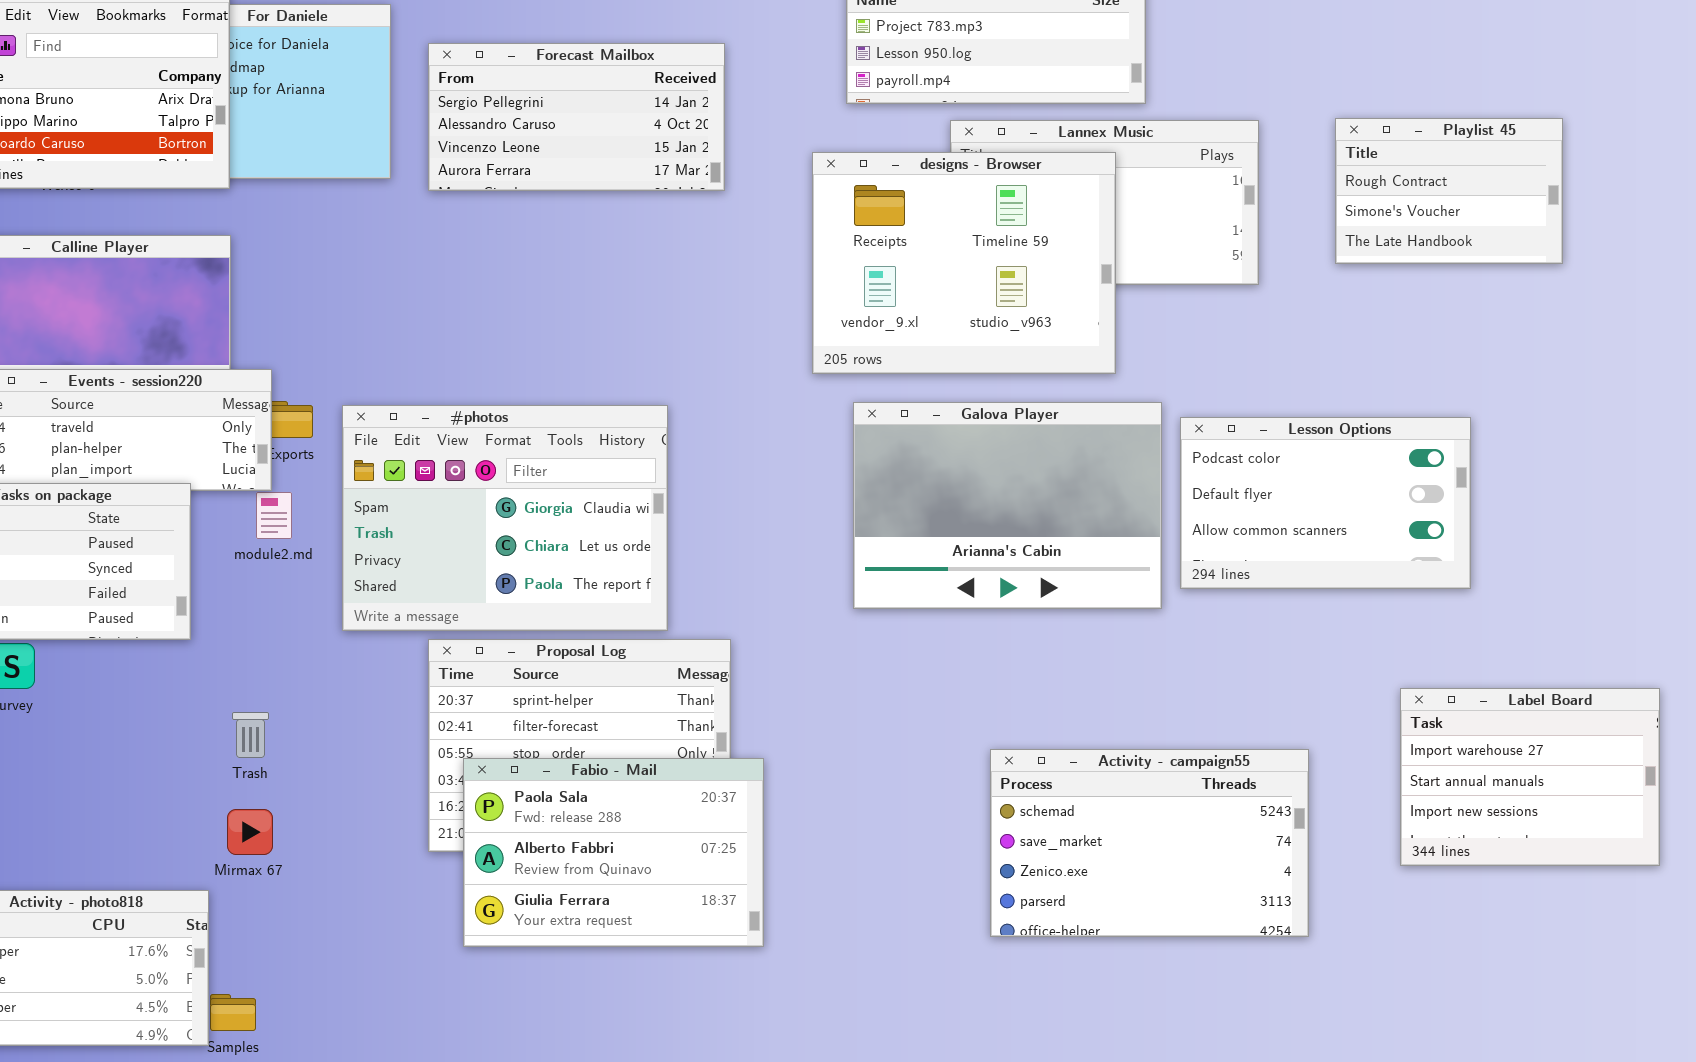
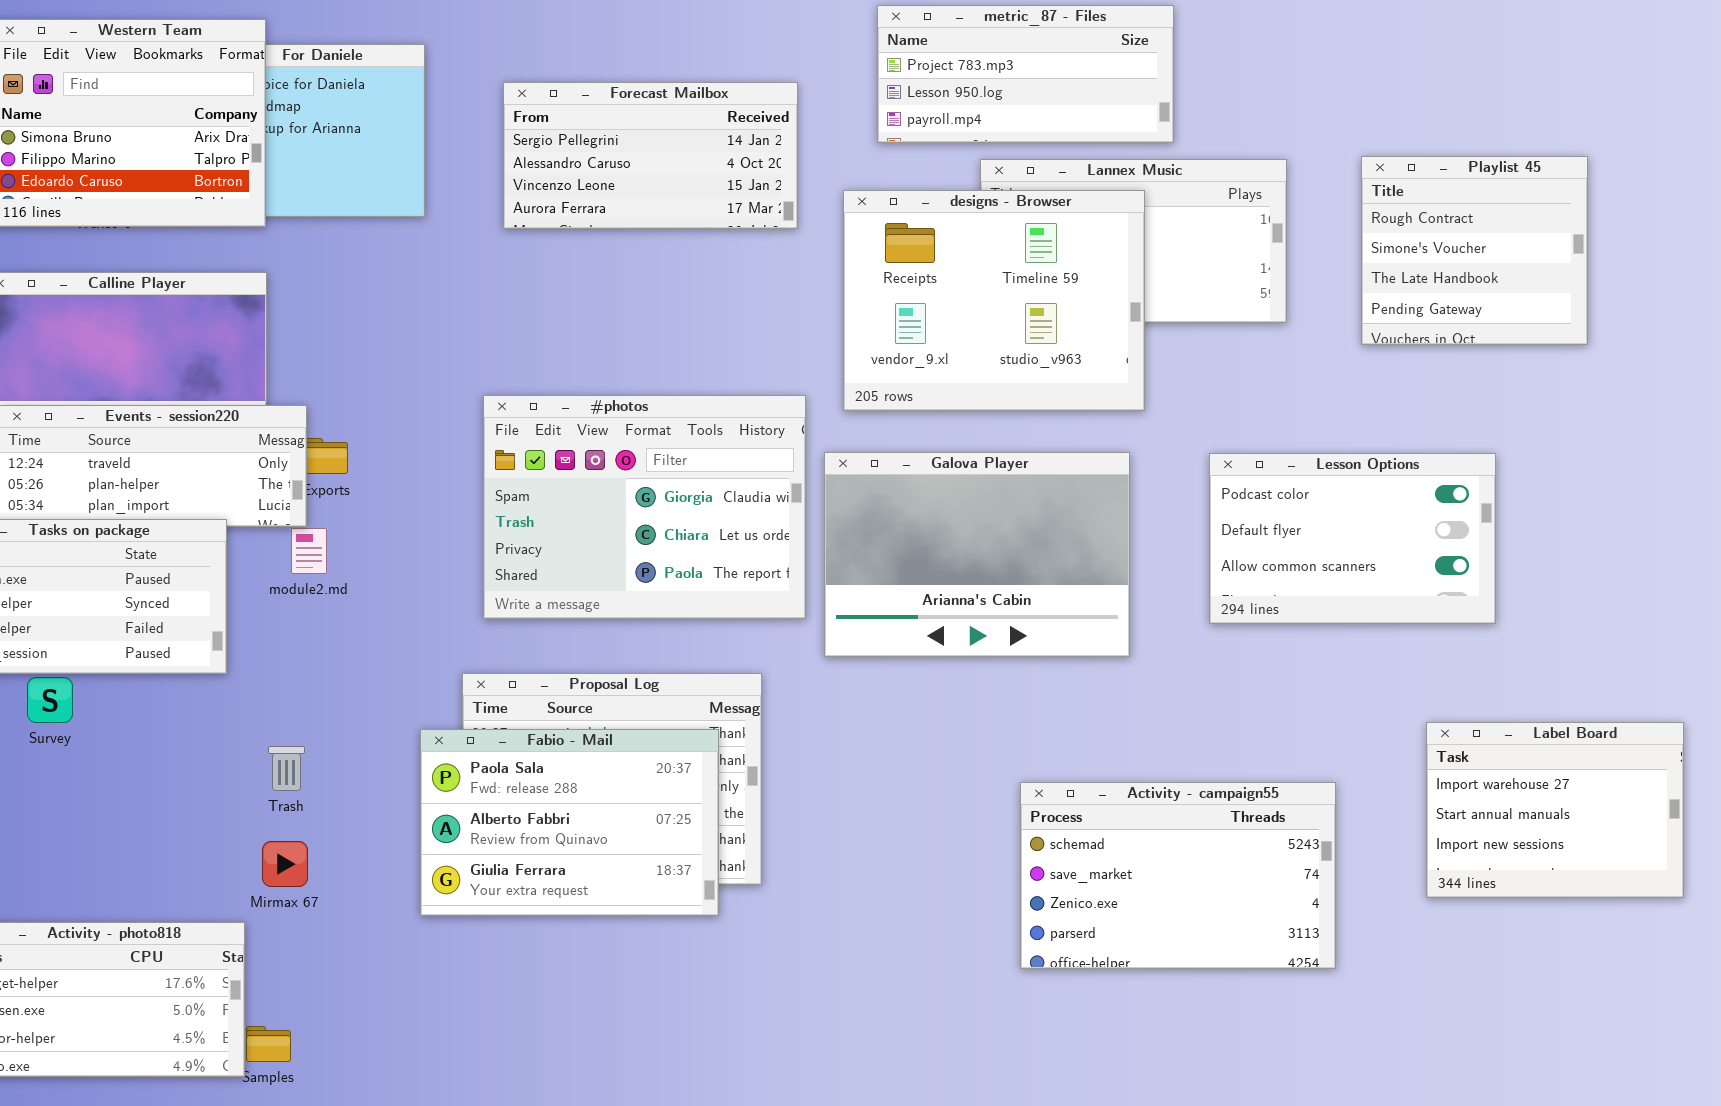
Forecast Mailbox: [428,43,725,191] -> [503,82,798,229], moved
Playlist 45: [1335,118,1563,264] -> [1361,156,1588,345], resized
Galova Player: [853,402,1162,609] -> [824,452,1130,657], moved
#photos: [342,405,668,631] -> [483,395,806,619], moved
Fabio - Mail: [463,758,764,947] -> [420,729,719,916], moved

